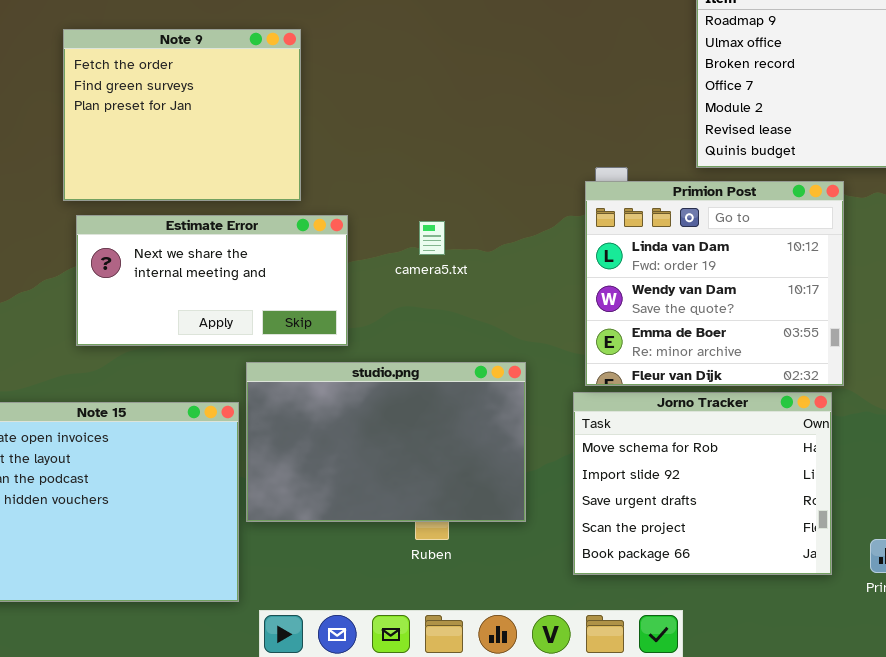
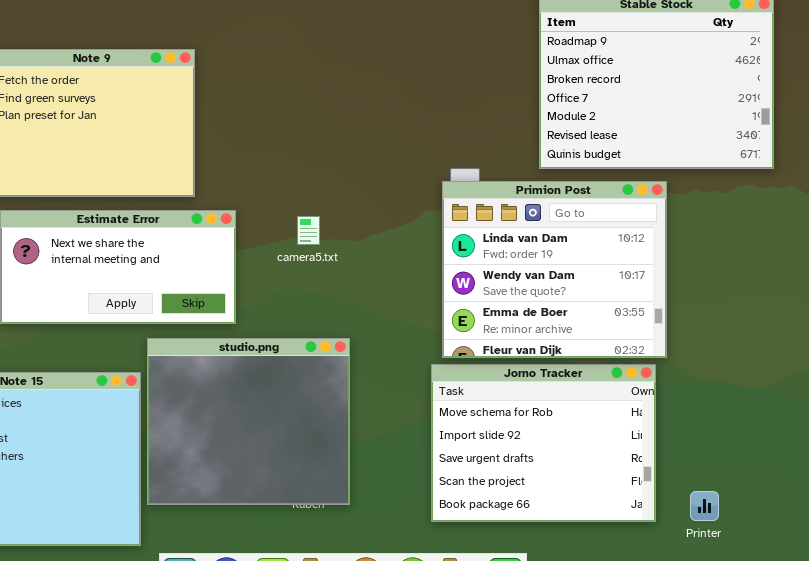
studio.png: [246,362,526,522] -> [147,338,350,505], resized

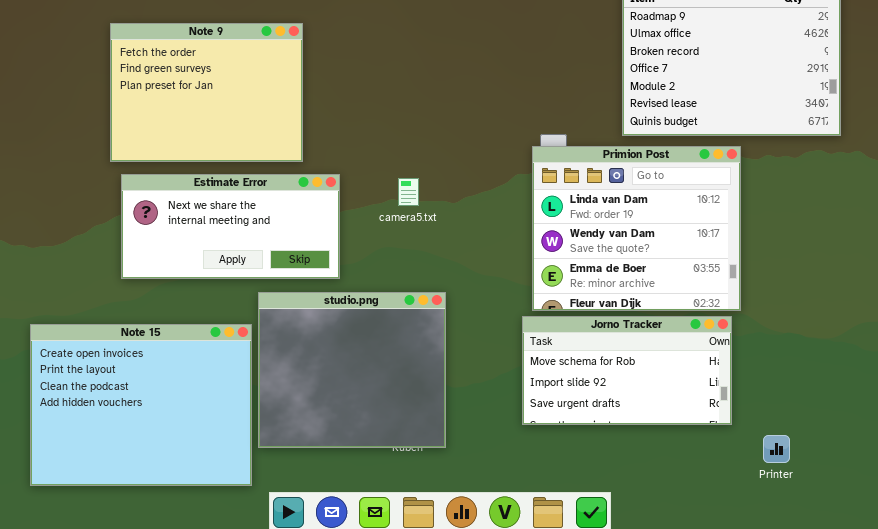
Jorno Tracker: [431,364,656,522] -> [522,316,732,425], resized

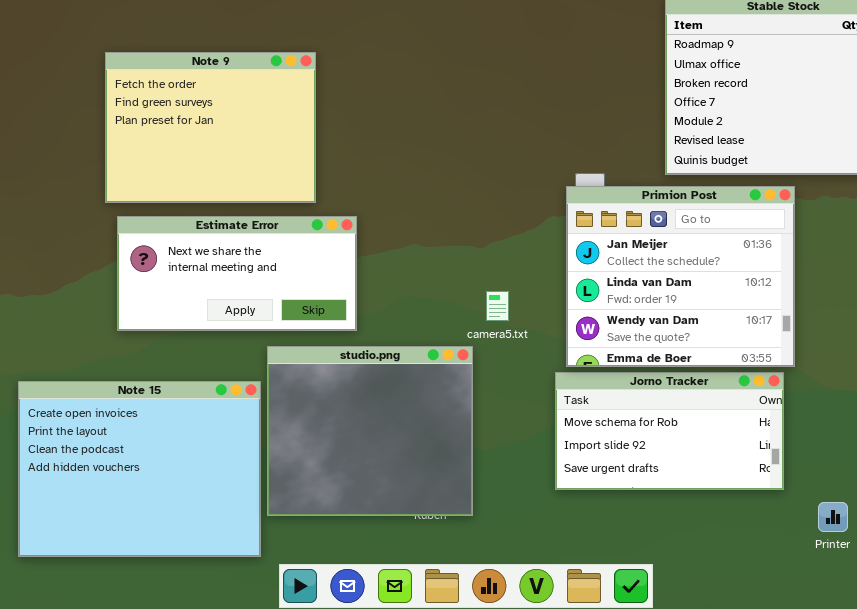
Primion Post: [532,146,741,311] -> [566,186,795,367], scrolled up 1 row
camera5.txt: [398,178,419,206] -> [486,291,509,321], moved

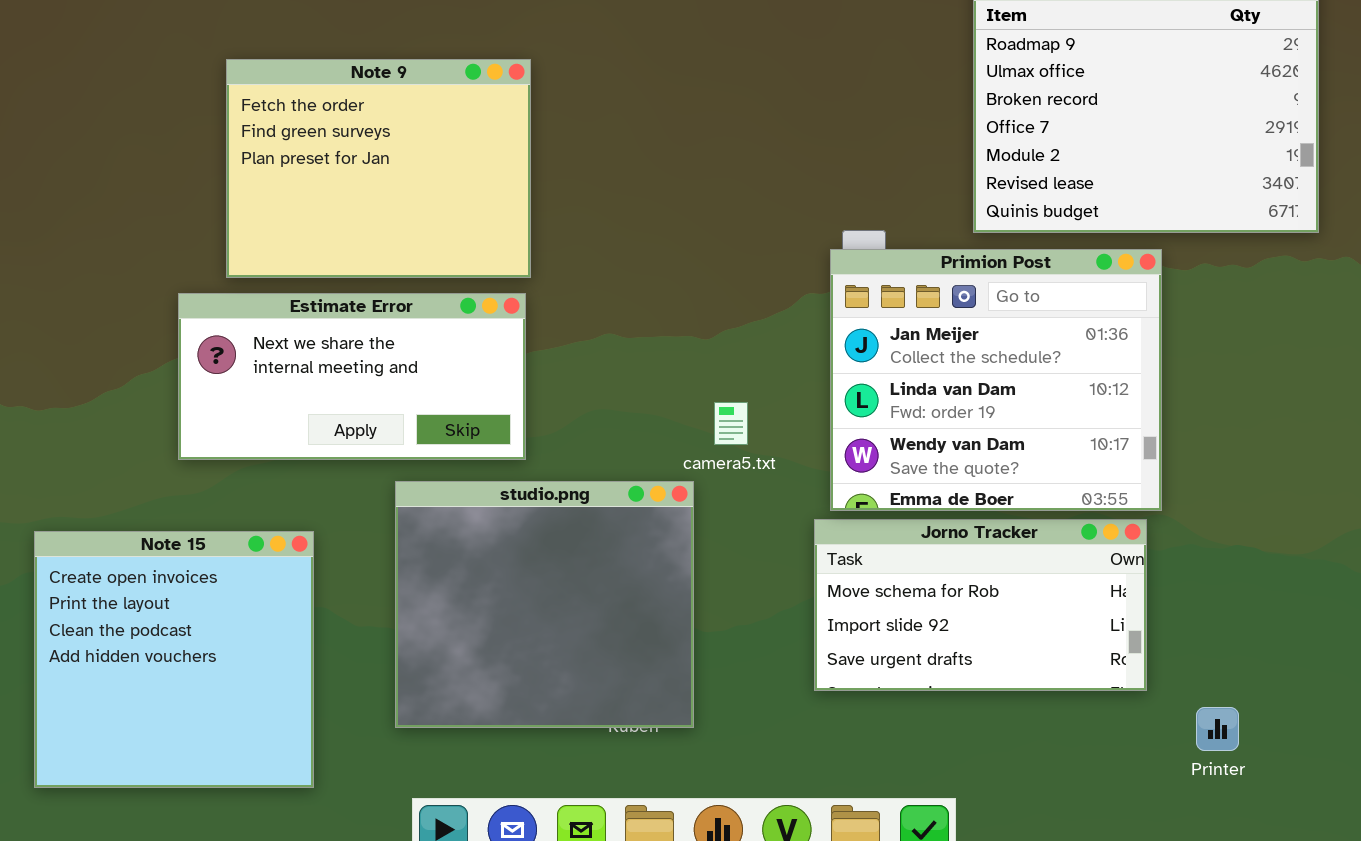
Note 9: [105,52,316,203] -> [226,59,531,278], moved
Note 15: [18,381,261,557] -> [34,531,314,788], resized

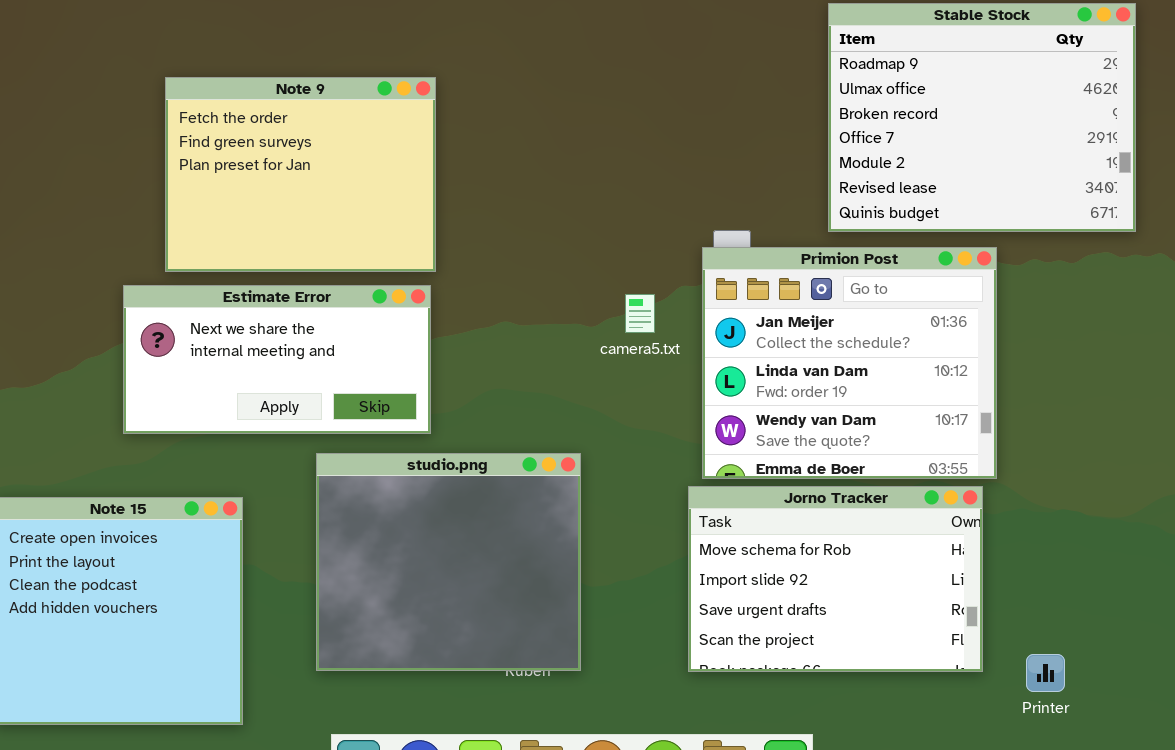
camera5.txt: [714,402,748,445] -> [625,294,655,333], moved
Jorno Tracker: [814,519,1147,691] -> [688,486,983,672], resized

